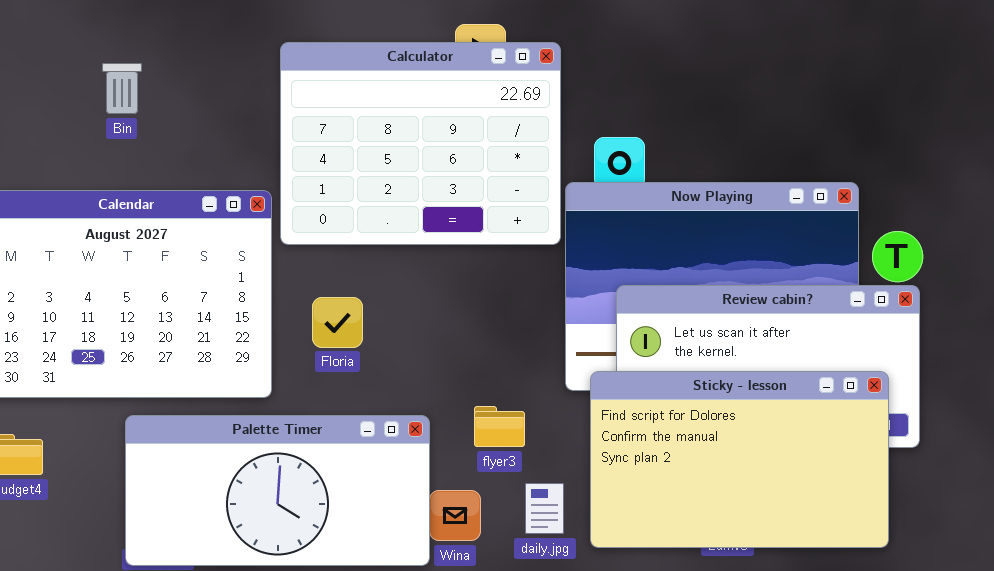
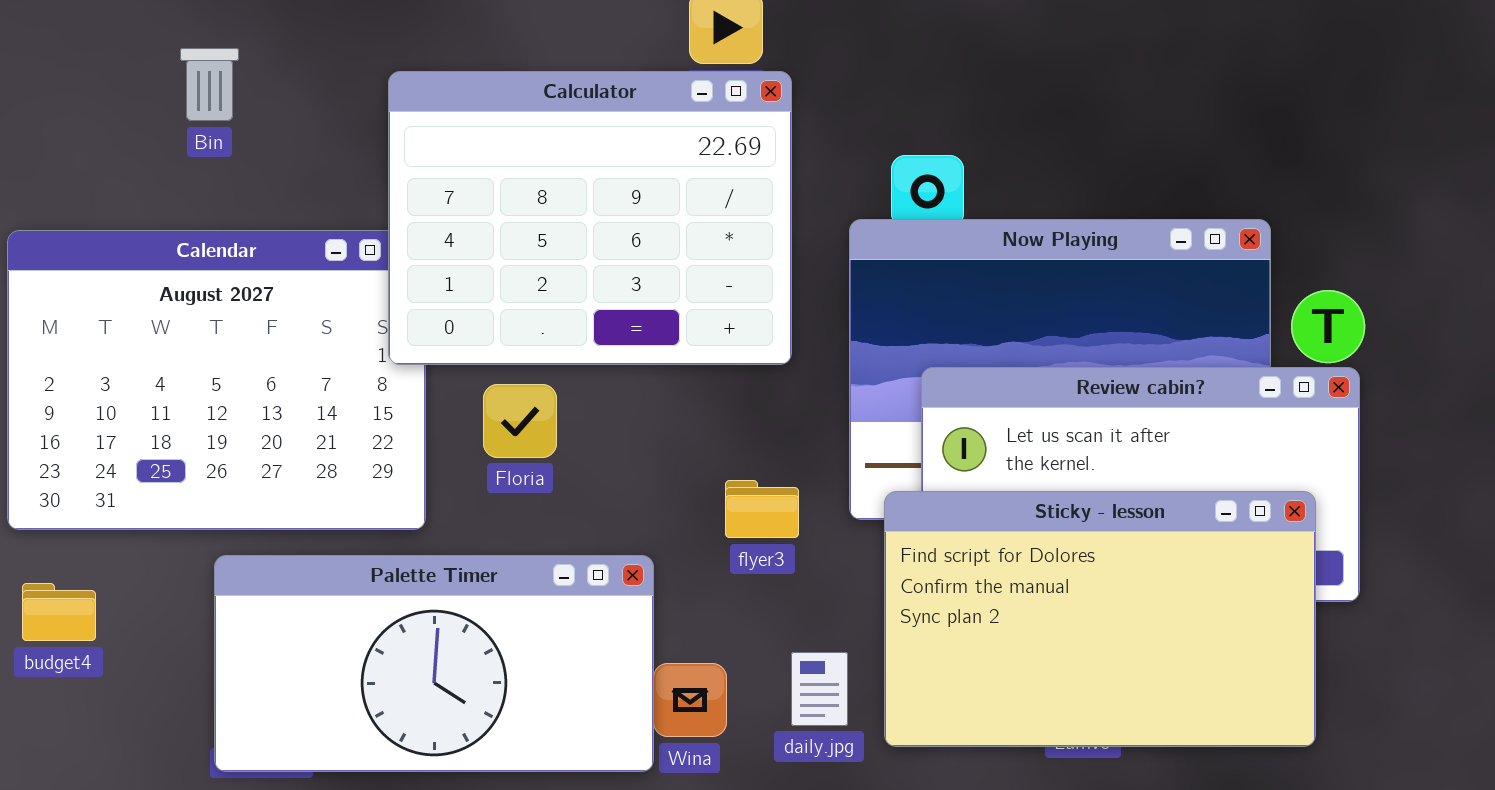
Calculator: [280,42,561,245] -> [388,71,792,365], moved
flyer3: [474,406,525,447] -> [725,480,799,538], moved

